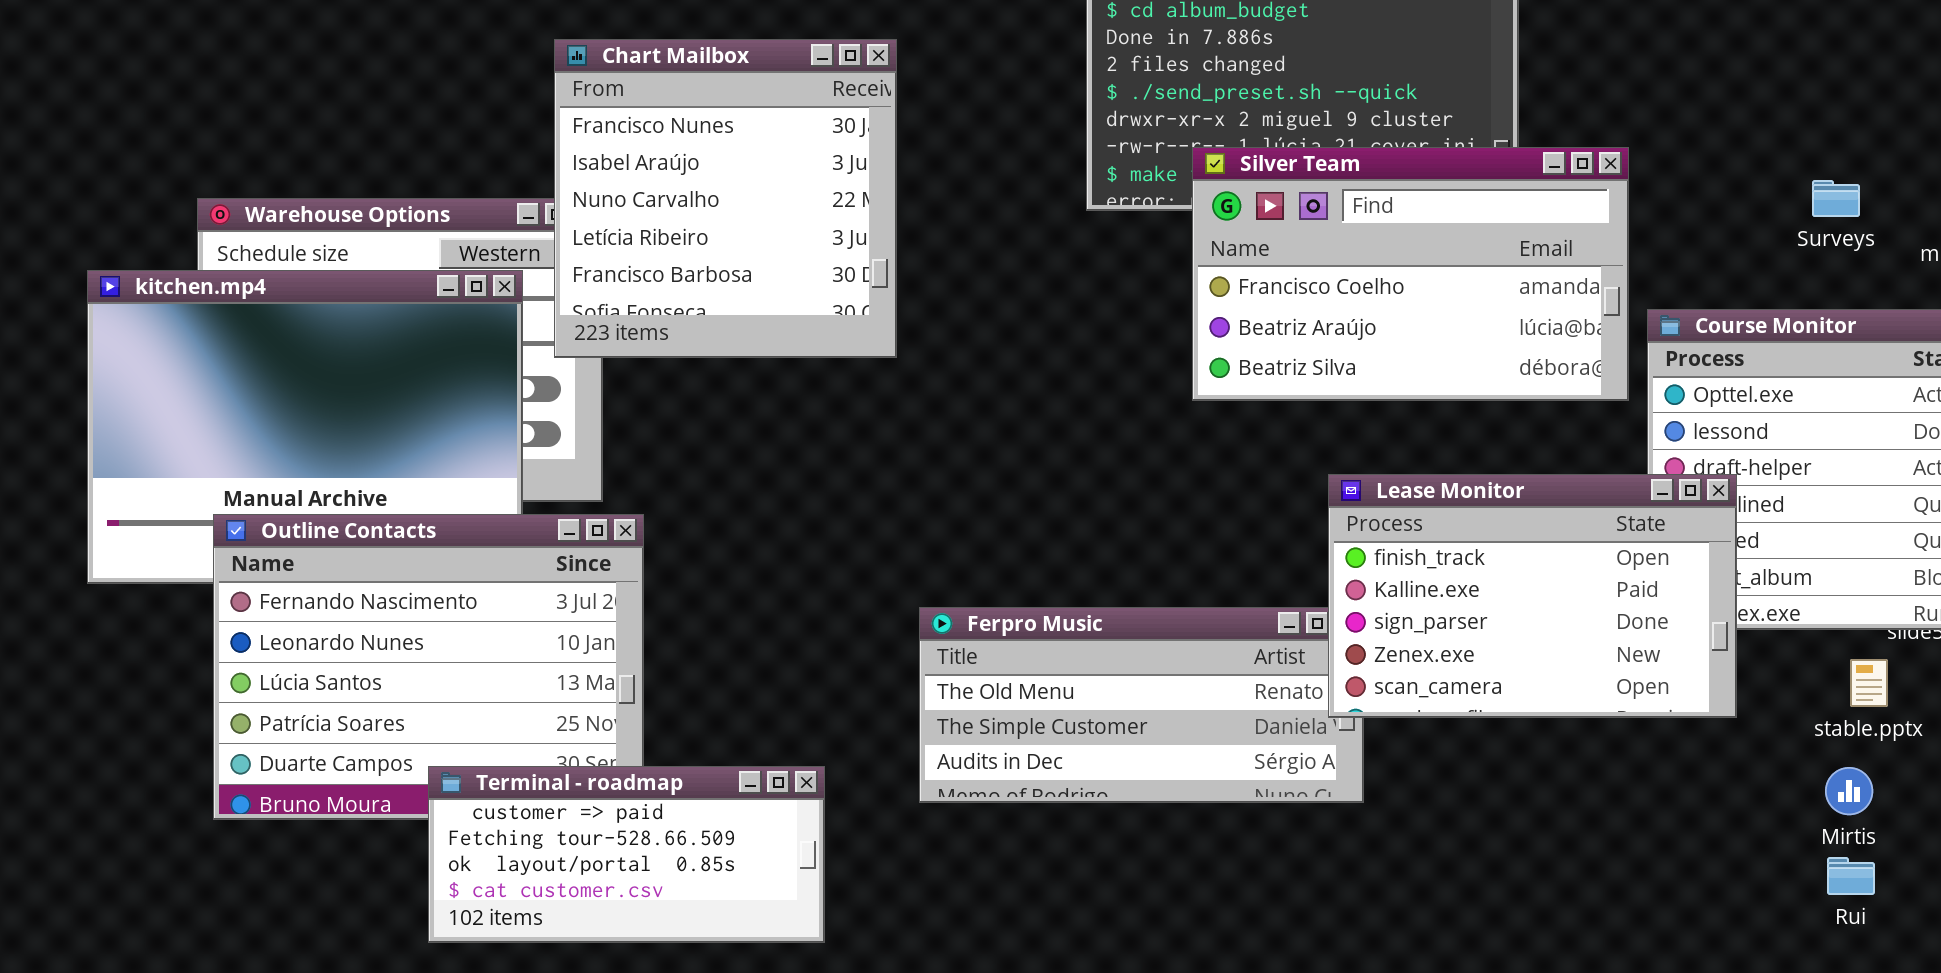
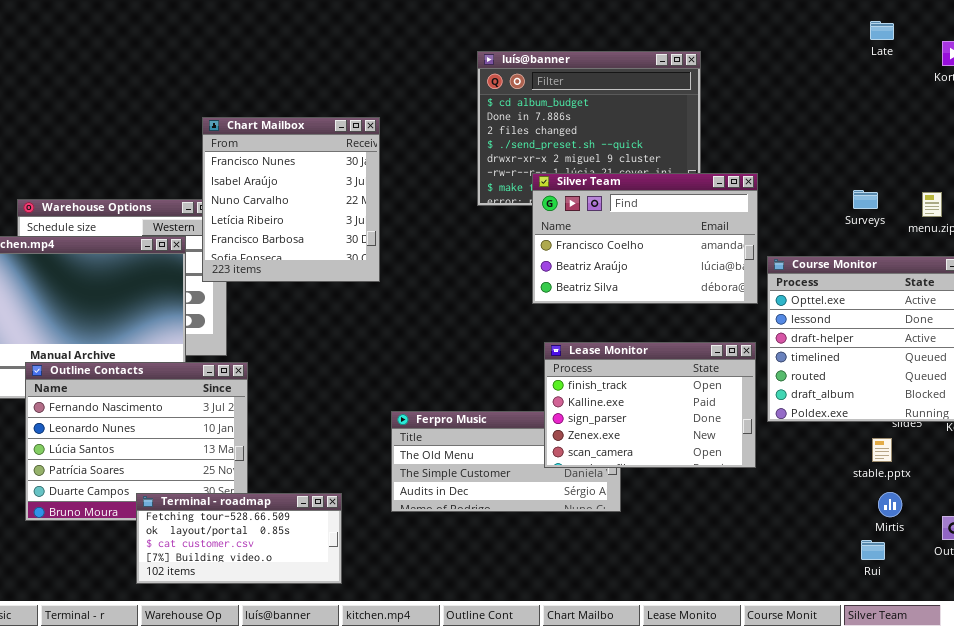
Lease Monitor: [1328,474,1737,718] -> [544,342,756,468], moved
Terminal - roadmap: [428,766,825,943] -> [136,493,342,584], scrolled down 1 row
Mirtis: [1825,767,1873,815] -> [878,492,902,517], moved

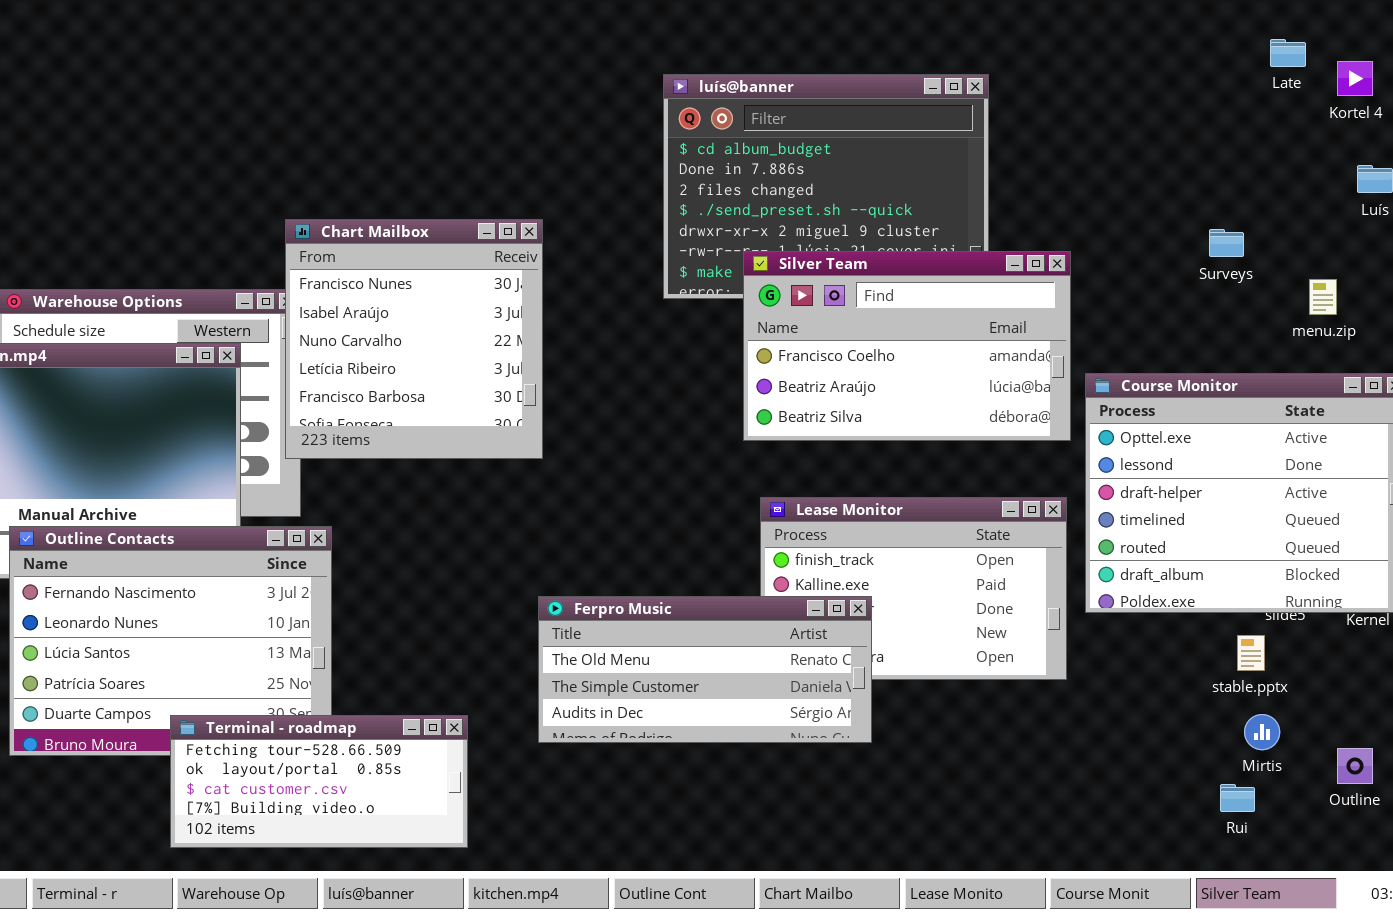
Late: [870,21,894,40] -> [1270,39,1306,67], moved
Chart Mailbox: [202,117,380,282] -> [285,219,543,459], moved
Surveys: [853,190,878,209] -> [1209,229,1244,257], moved
Ferpro Music: [391,411,621,512] -> [538,596,872,743], raised

